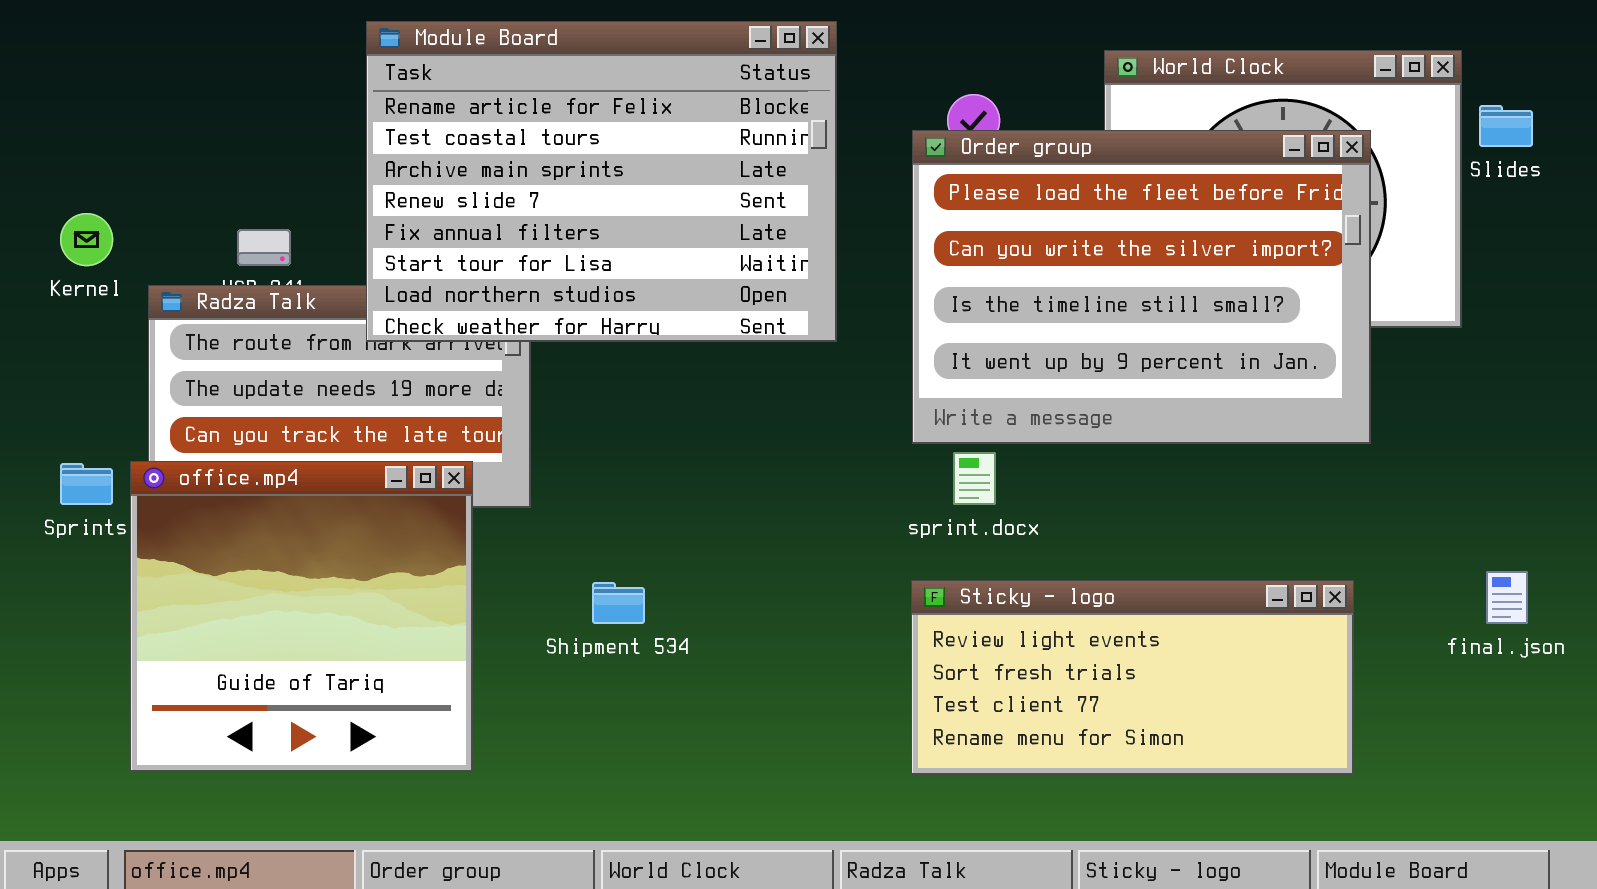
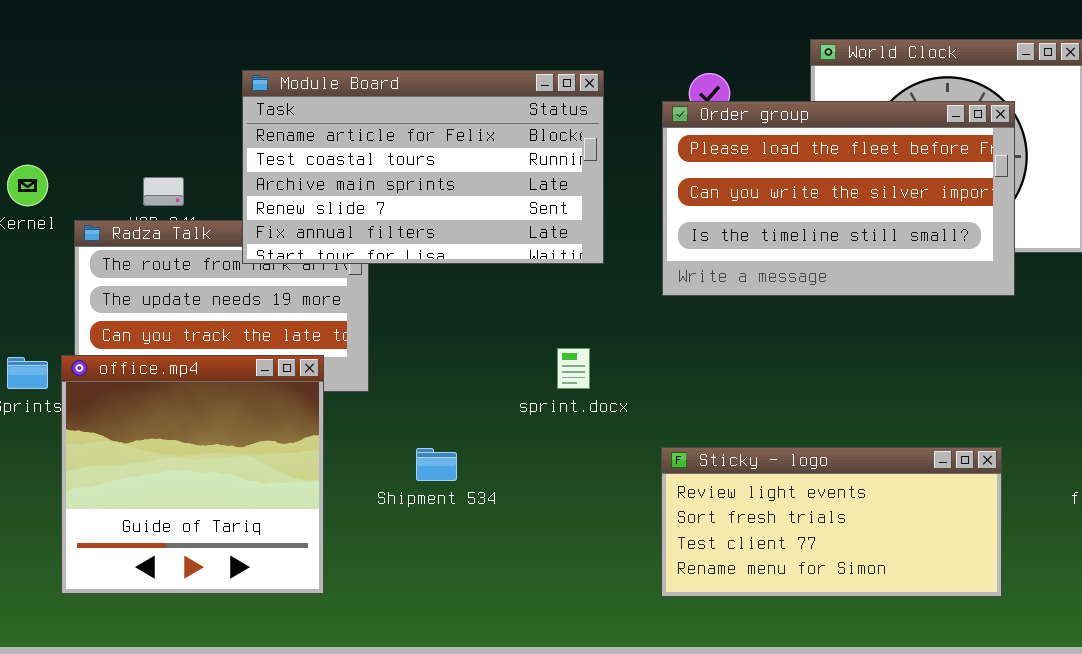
Module Board: [366,21,837,342] -> [242,70,604,264], resized
Order group: [912,130,1371,444] -> [662,101,1015,296], resized
sprint.docx: [953,452,996,505] -> [557,348,590,389], moved

